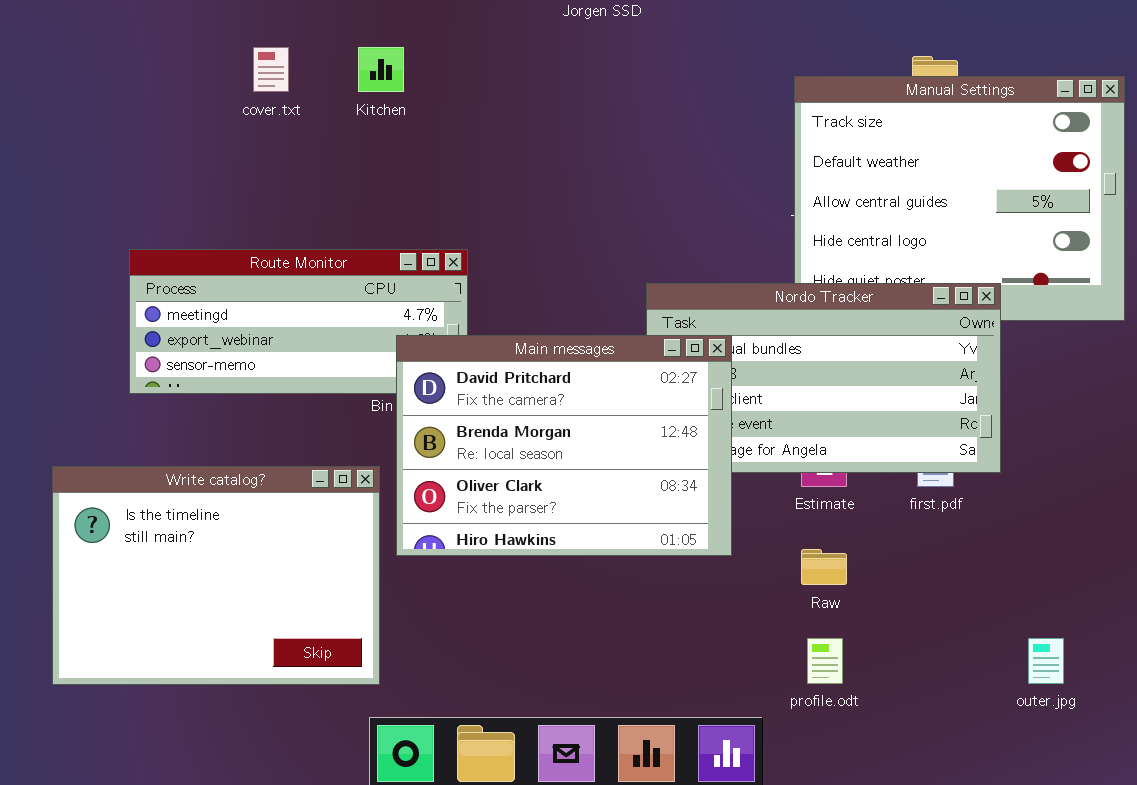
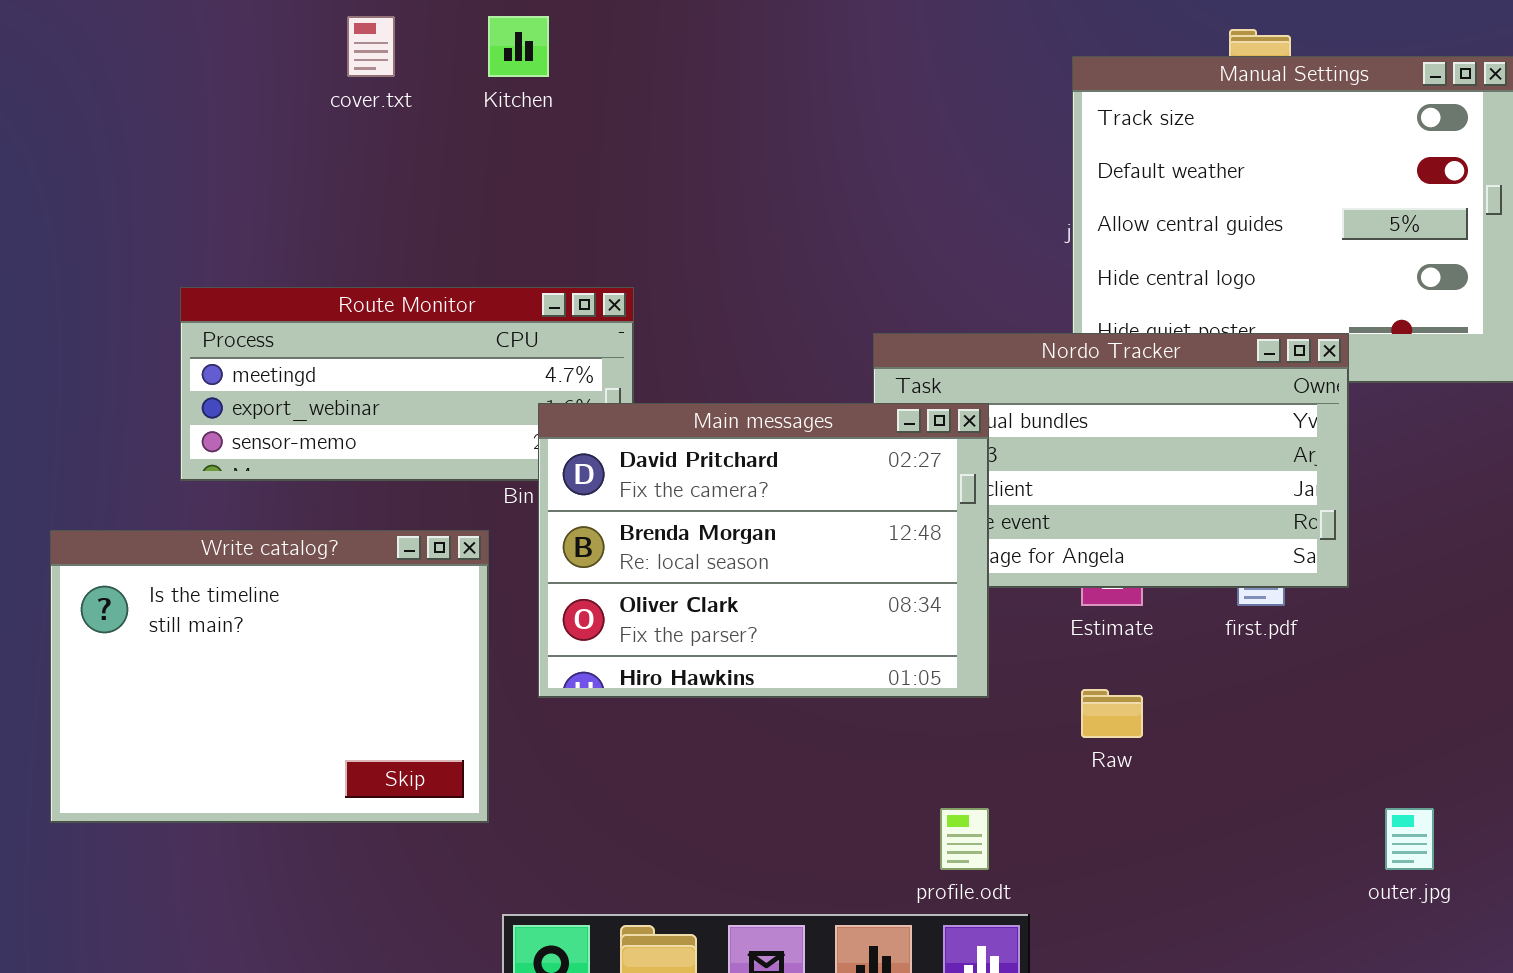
Write catalog?: [52,466,380,685] -> [50,530,489,823], moved
profile.odt: [807,638,843,684] -> [940,808,989,870], moved

